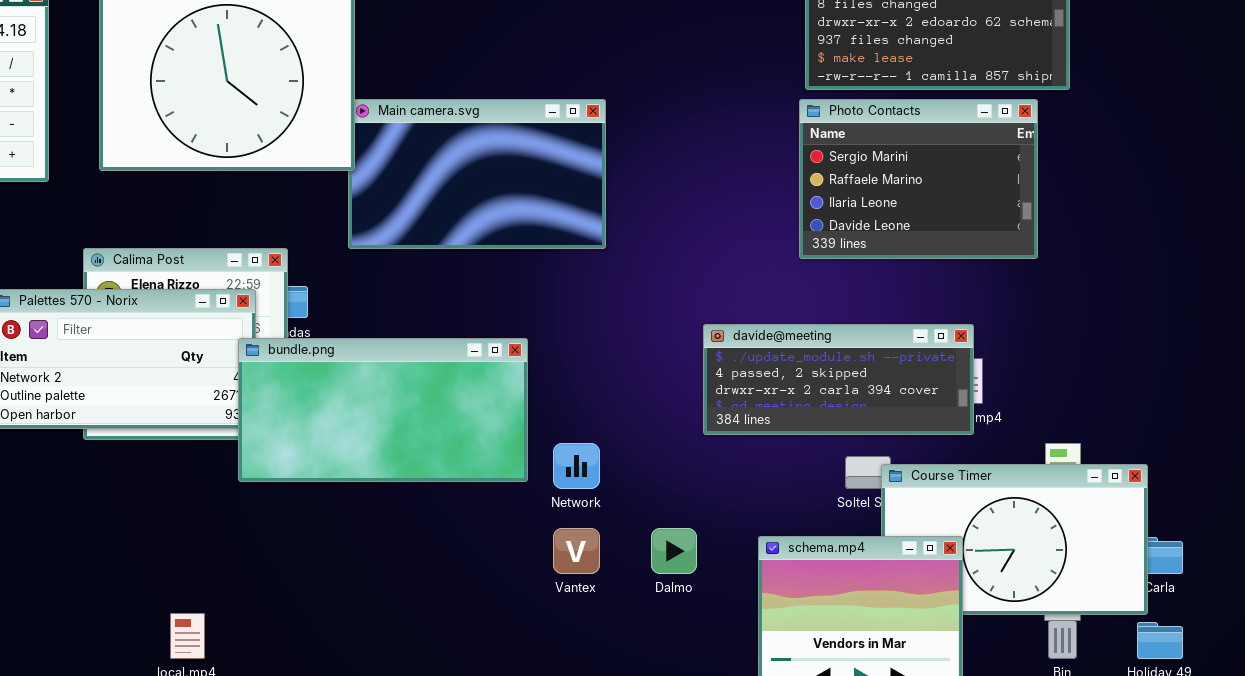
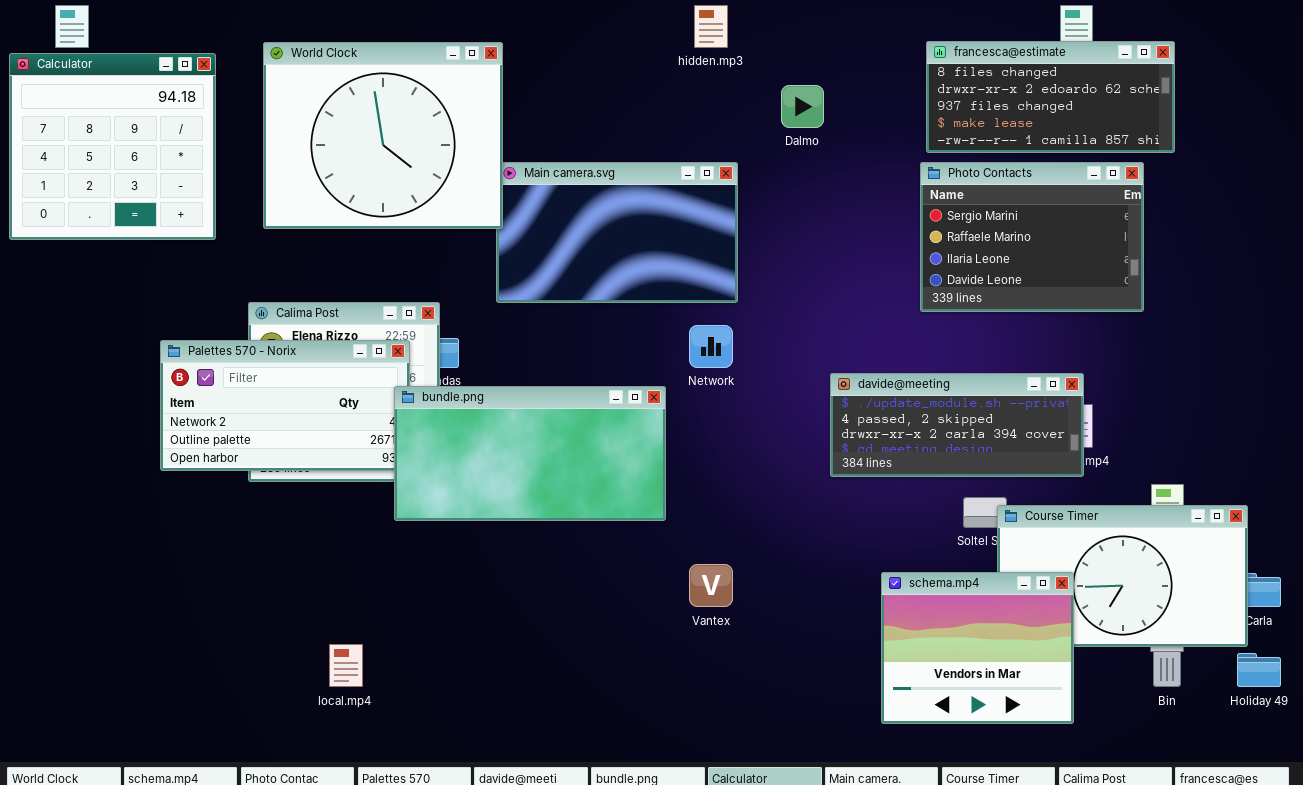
Network: [553,443,600,489] -> [689,325,733,368], moved
Dalmo: [651,528,697,574] -> [781,85,824,128], moved

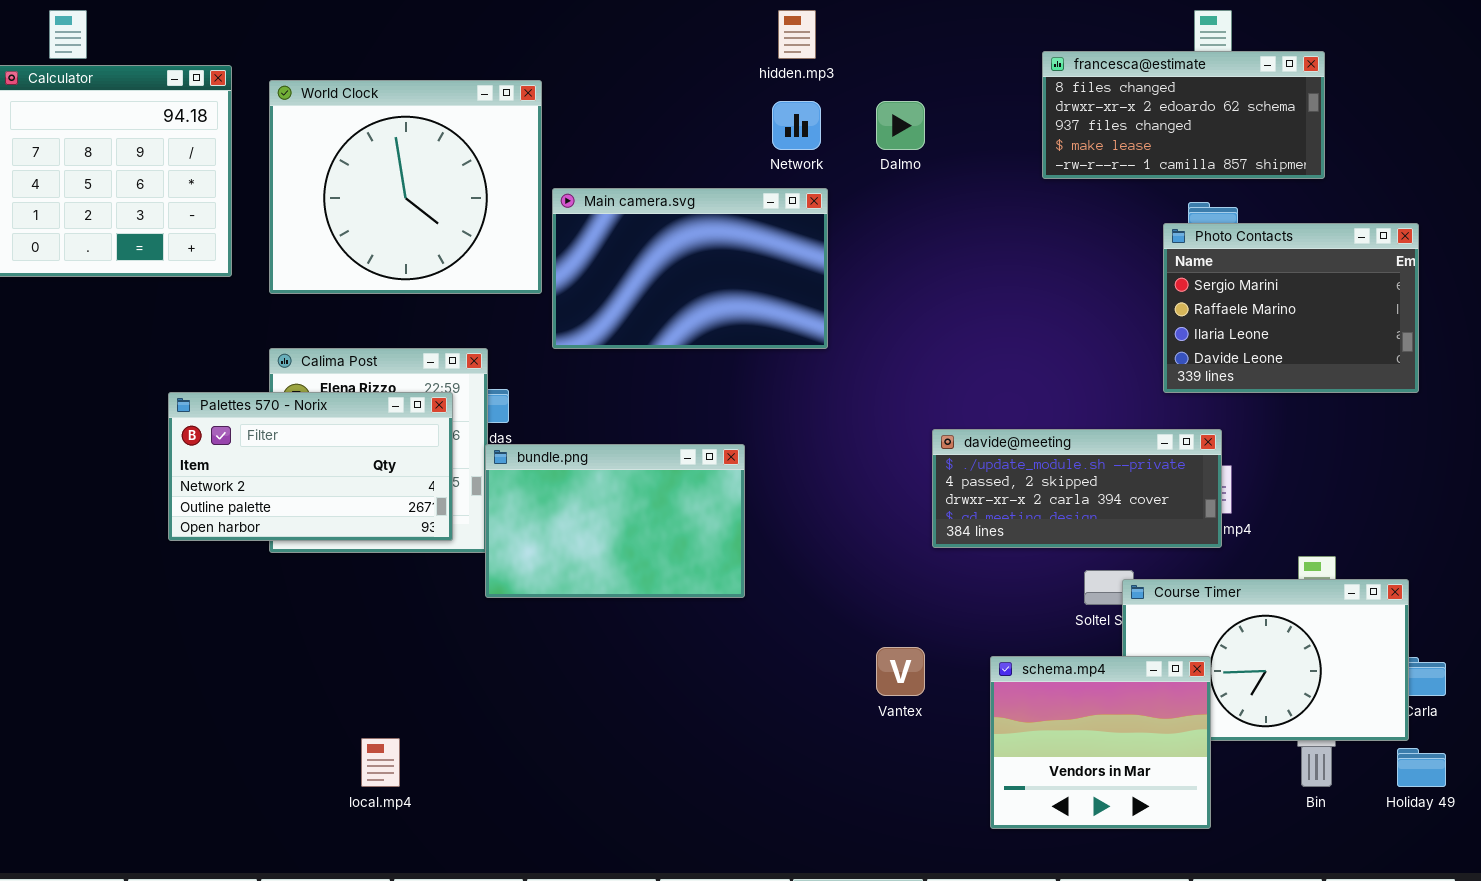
World Clock: [263,42,503,229] -> [269,80,542,294], moved
Photo Contacts: [920,162,1144,312] -> [1163,223,1419,393], moved
Network: [689,325,733,368] -> [772,101,821,150], moved
bundle.png: [394,386,666,521] -> [485,444,745,598], resized
Vantex: [689,564,733,607] -> [876,647,925,696], moved

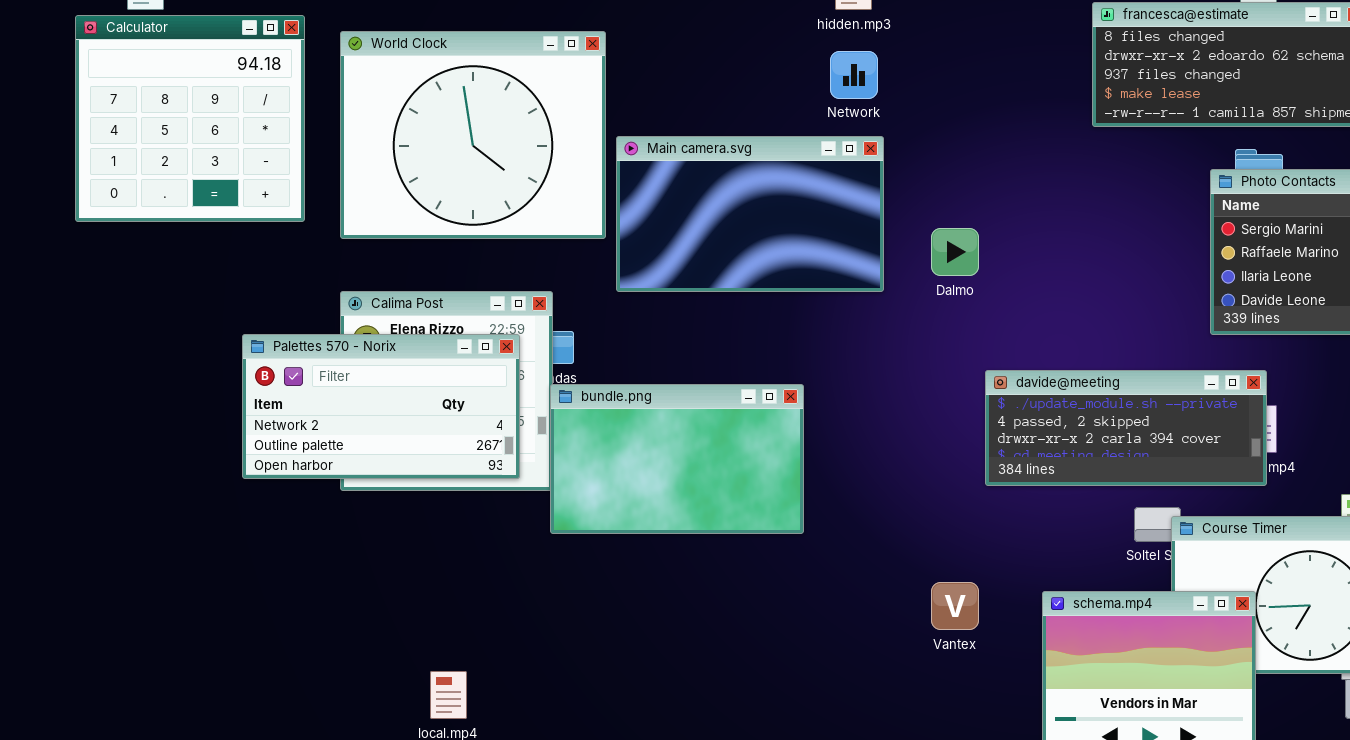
Dalmo: [876,101,925,150] -> [931,228,979,276], moved

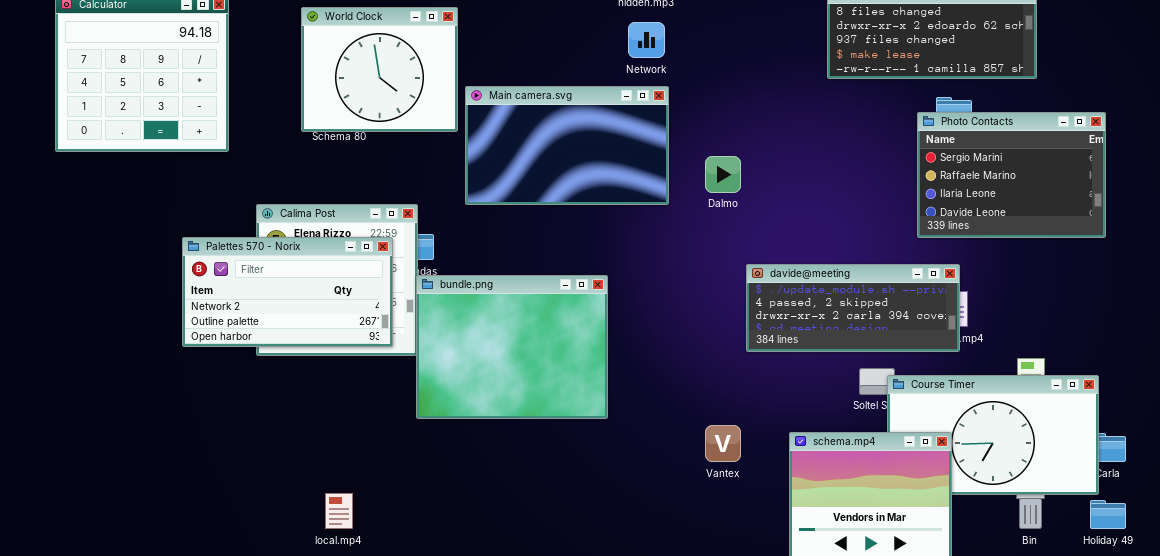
World Clock: [340,31,606,239] -> [301,7,458,132], resized
bundle.png: [550,384,804,534] -> [416,275,608,419], resized

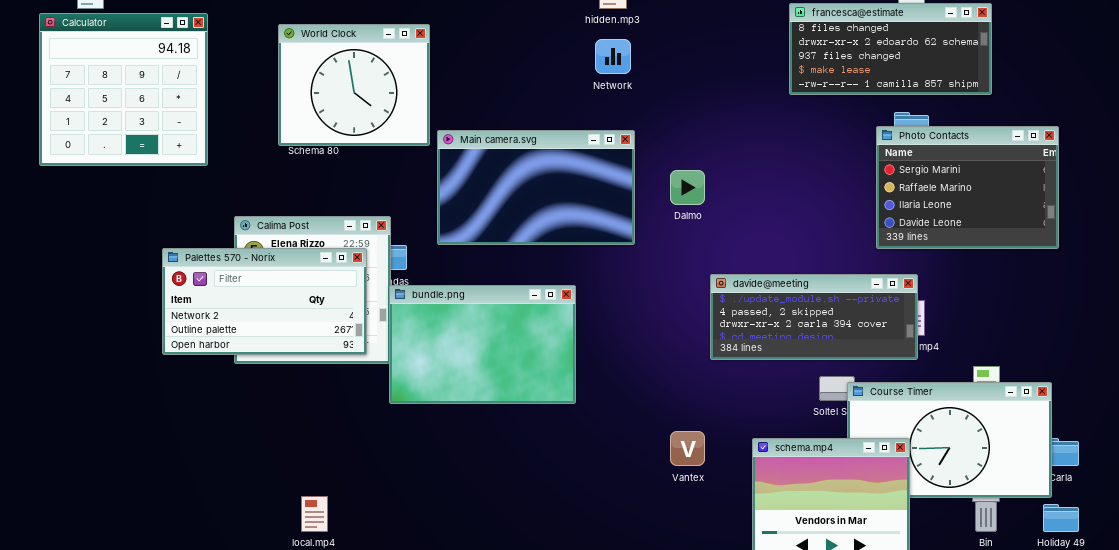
Main camera.svg: [465,86,669,205] -> [437,130,635,245], moved
bundle.png: [416,275,608,419] -> [389,285,576,404], resized

